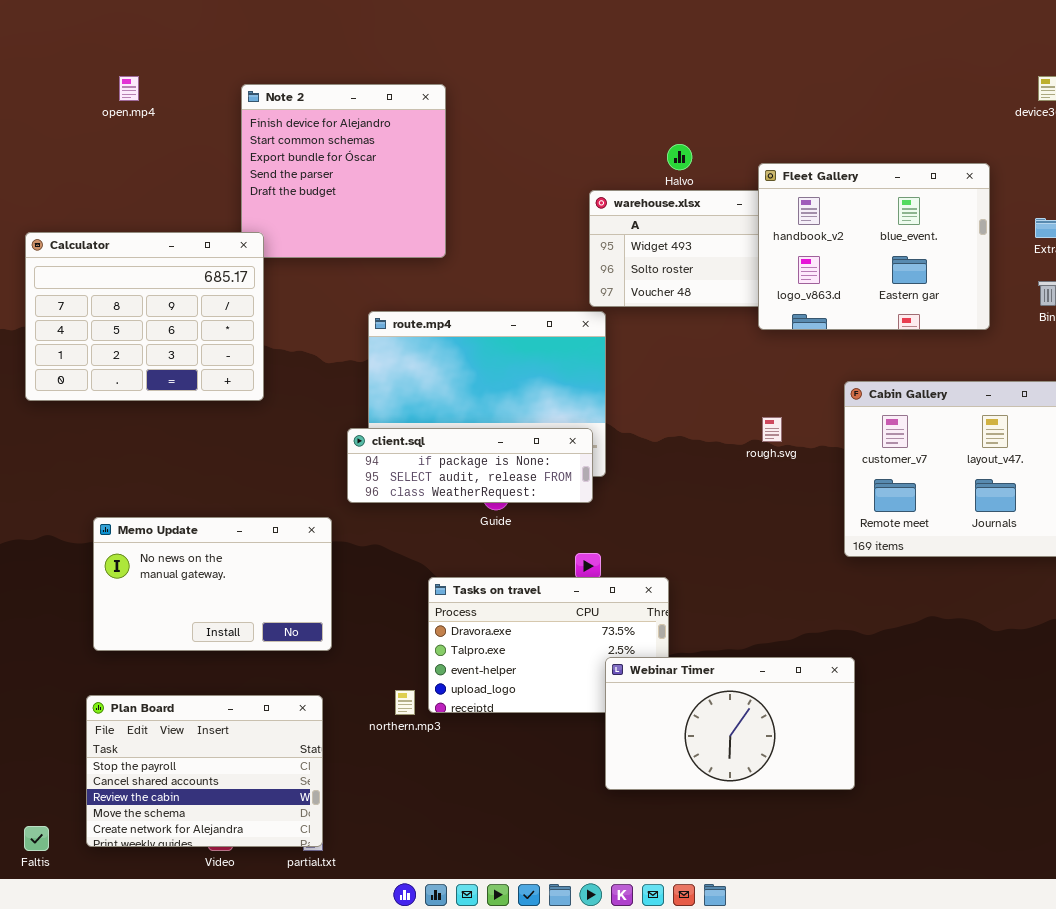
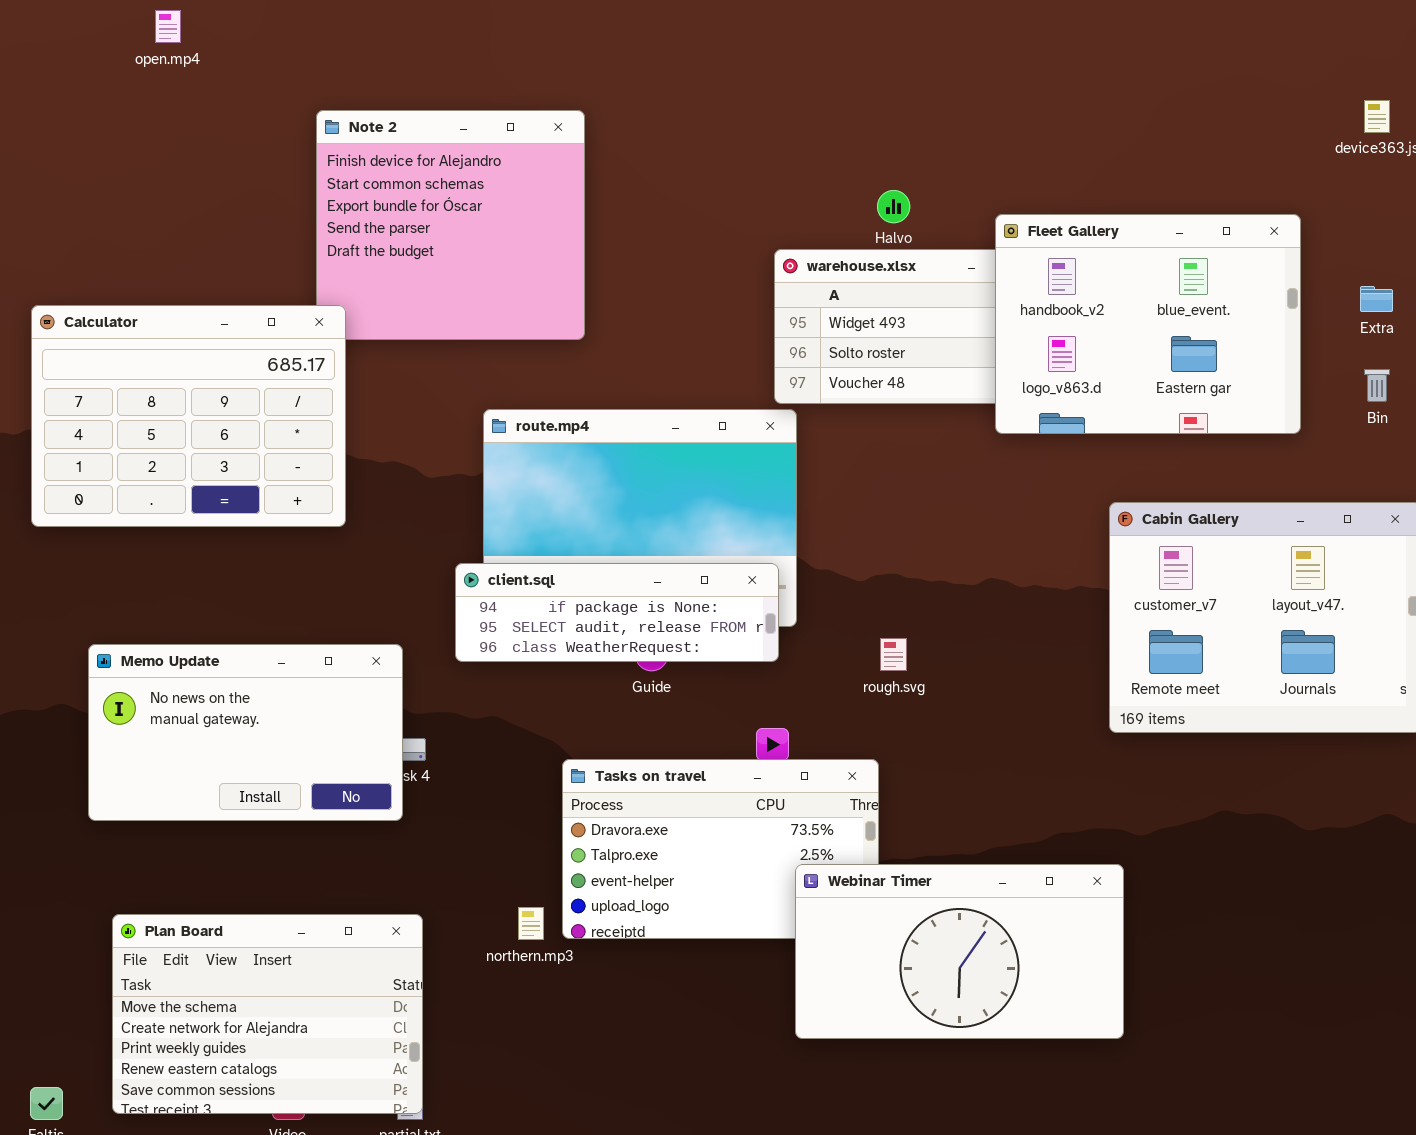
open.mp4: [119,76,139,101] -> [155,10,181,43], moved
rough.svg: [762,417,782,442] -> [880,638,907,671], moved
Memo Update: [93,517,332,651] -> [88,644,403,821], moved
Plan Board: [86,695,323,847] -> [112,914,423,1114], scrolled down 3 rows

